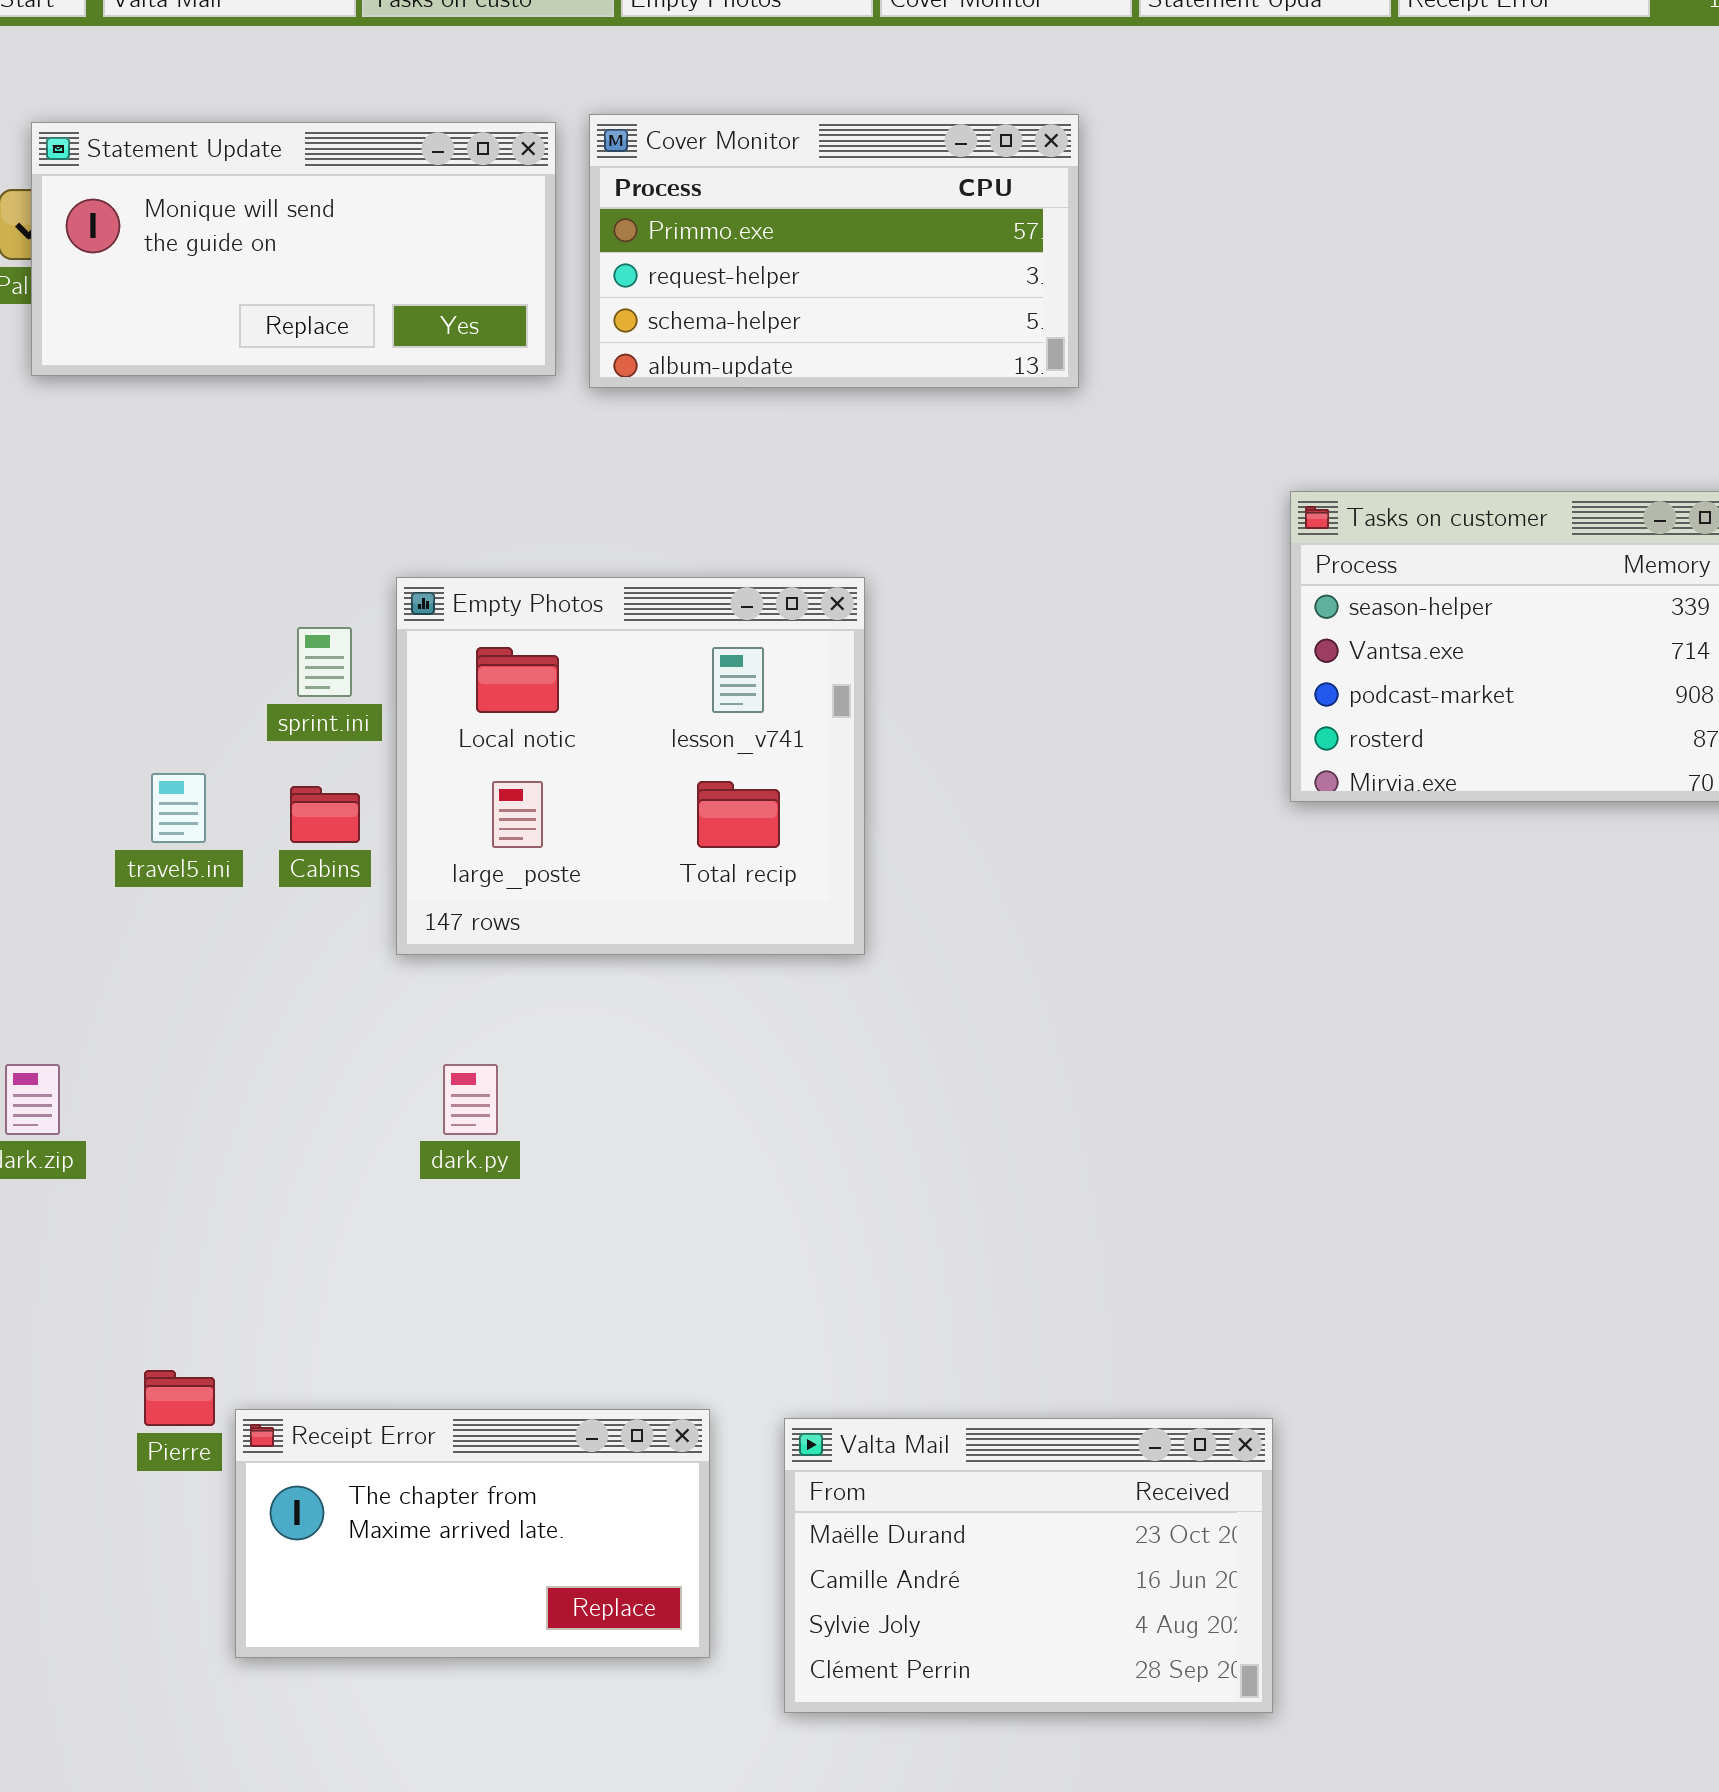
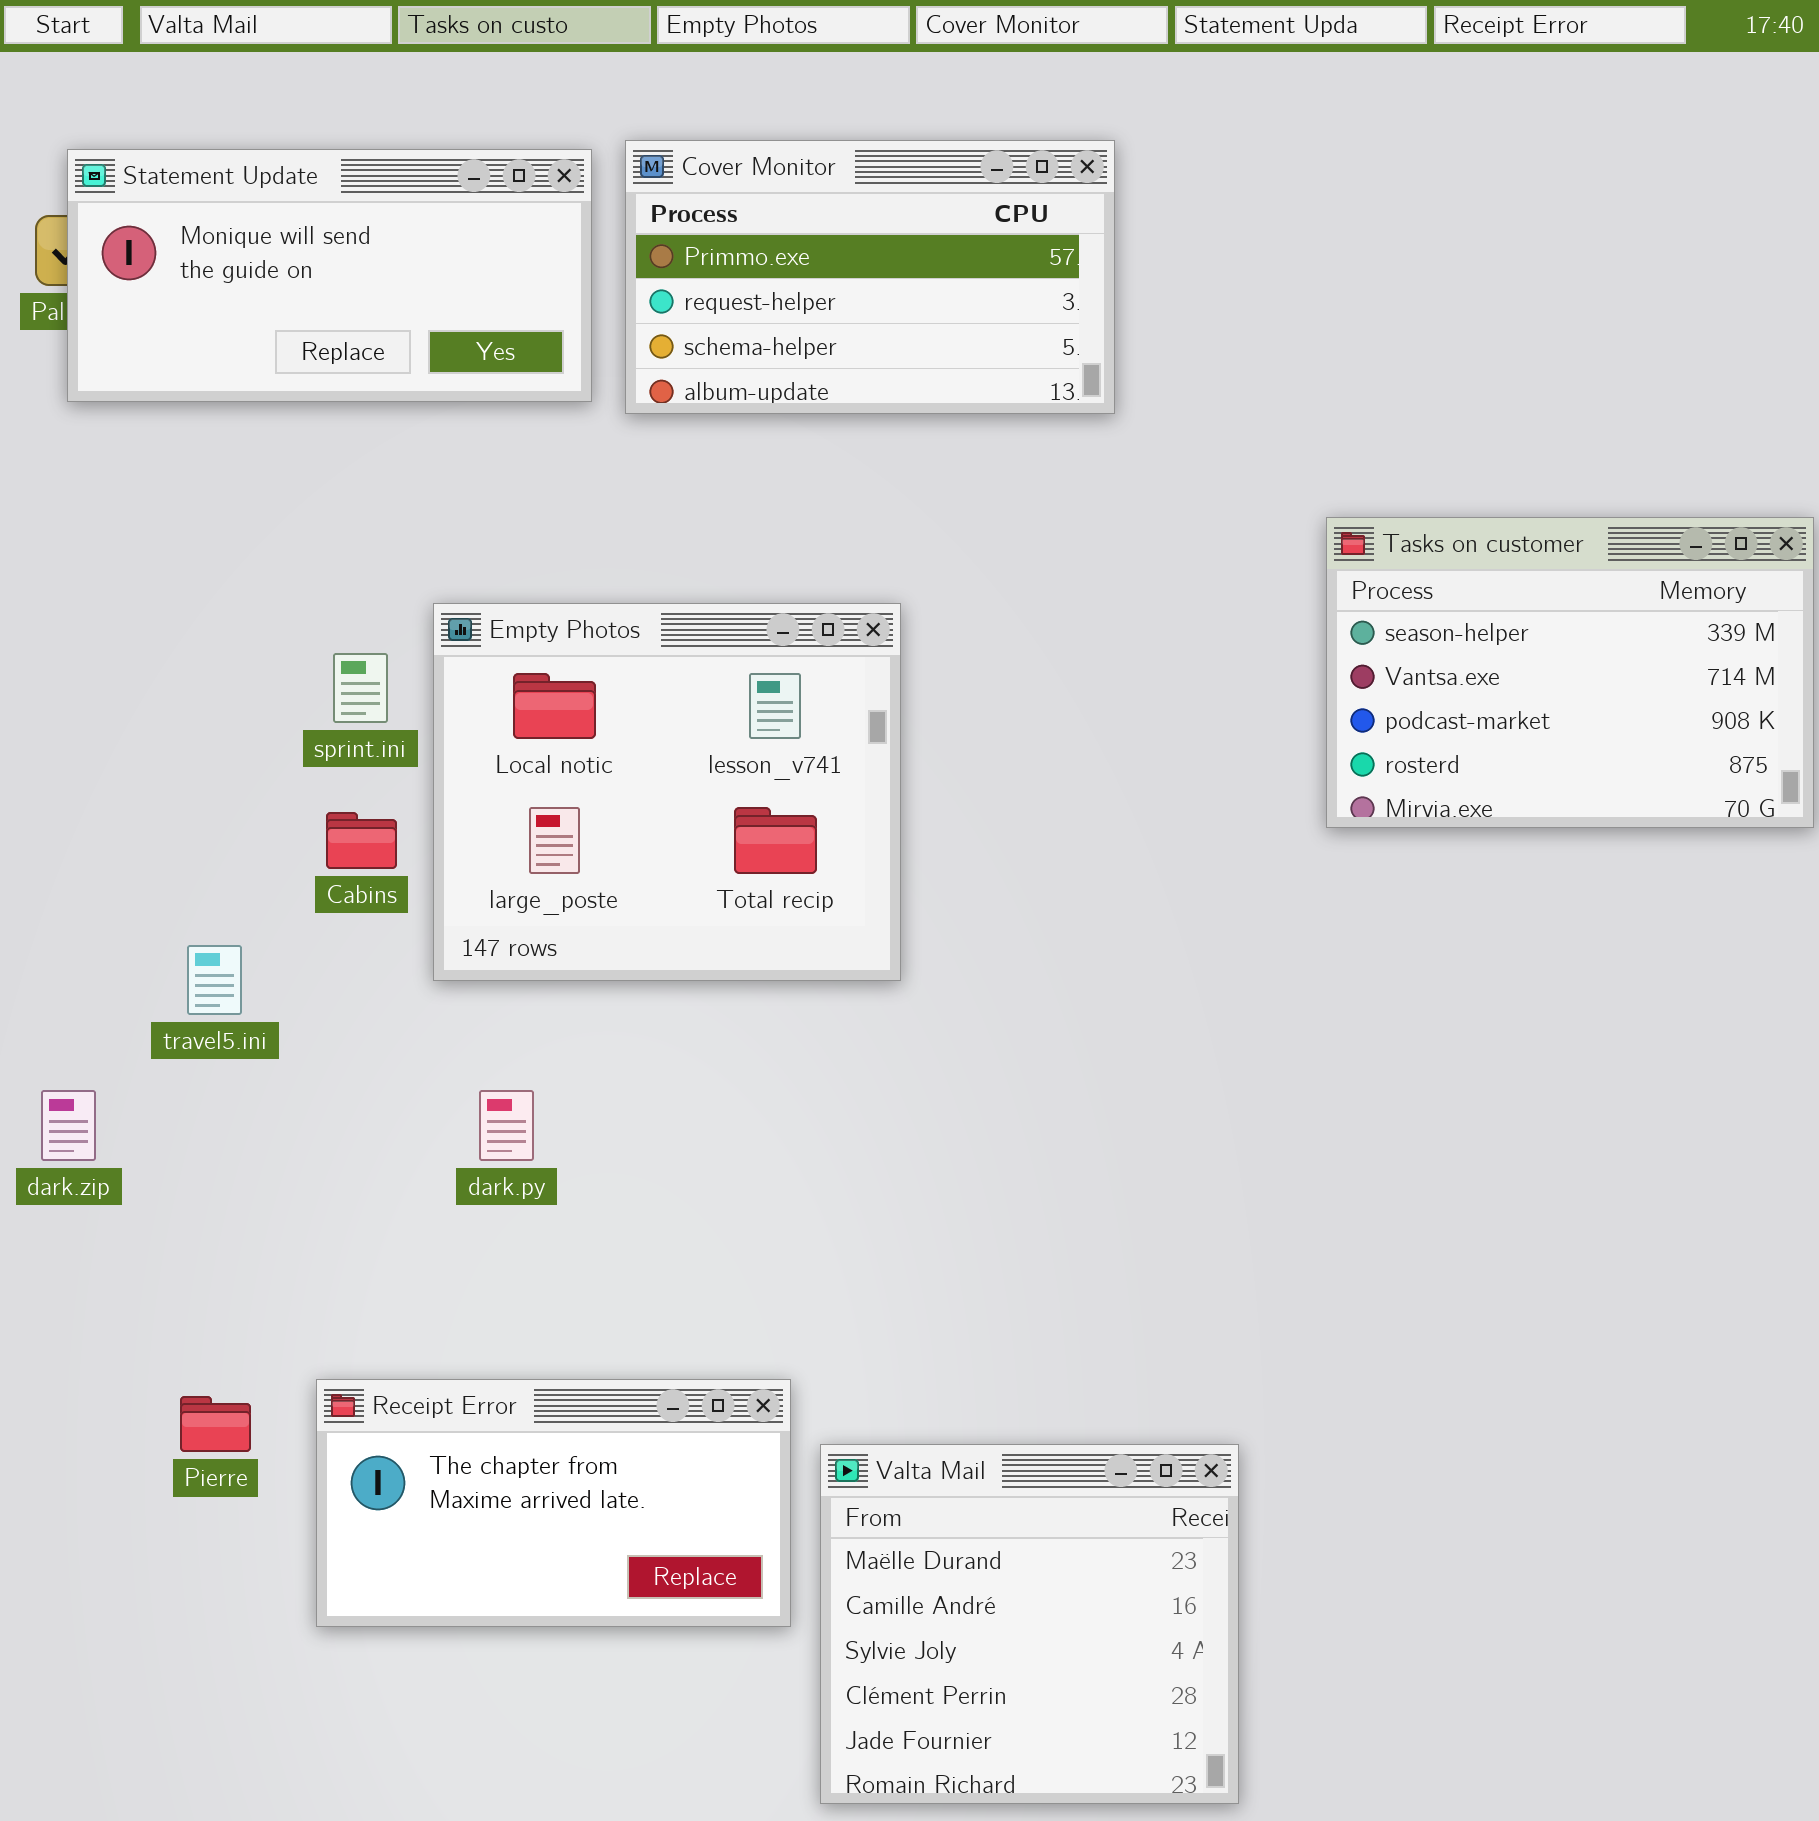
travel5.ini: [151,773,206,843] -> [187,945,242,1015], moved
Receipt Error: [235,1409,710,1658] -> [316,1379,791,1627], moved
Valta Mail: [784,1418,1273,1713] -> [820,1444,1239,1804], resized

